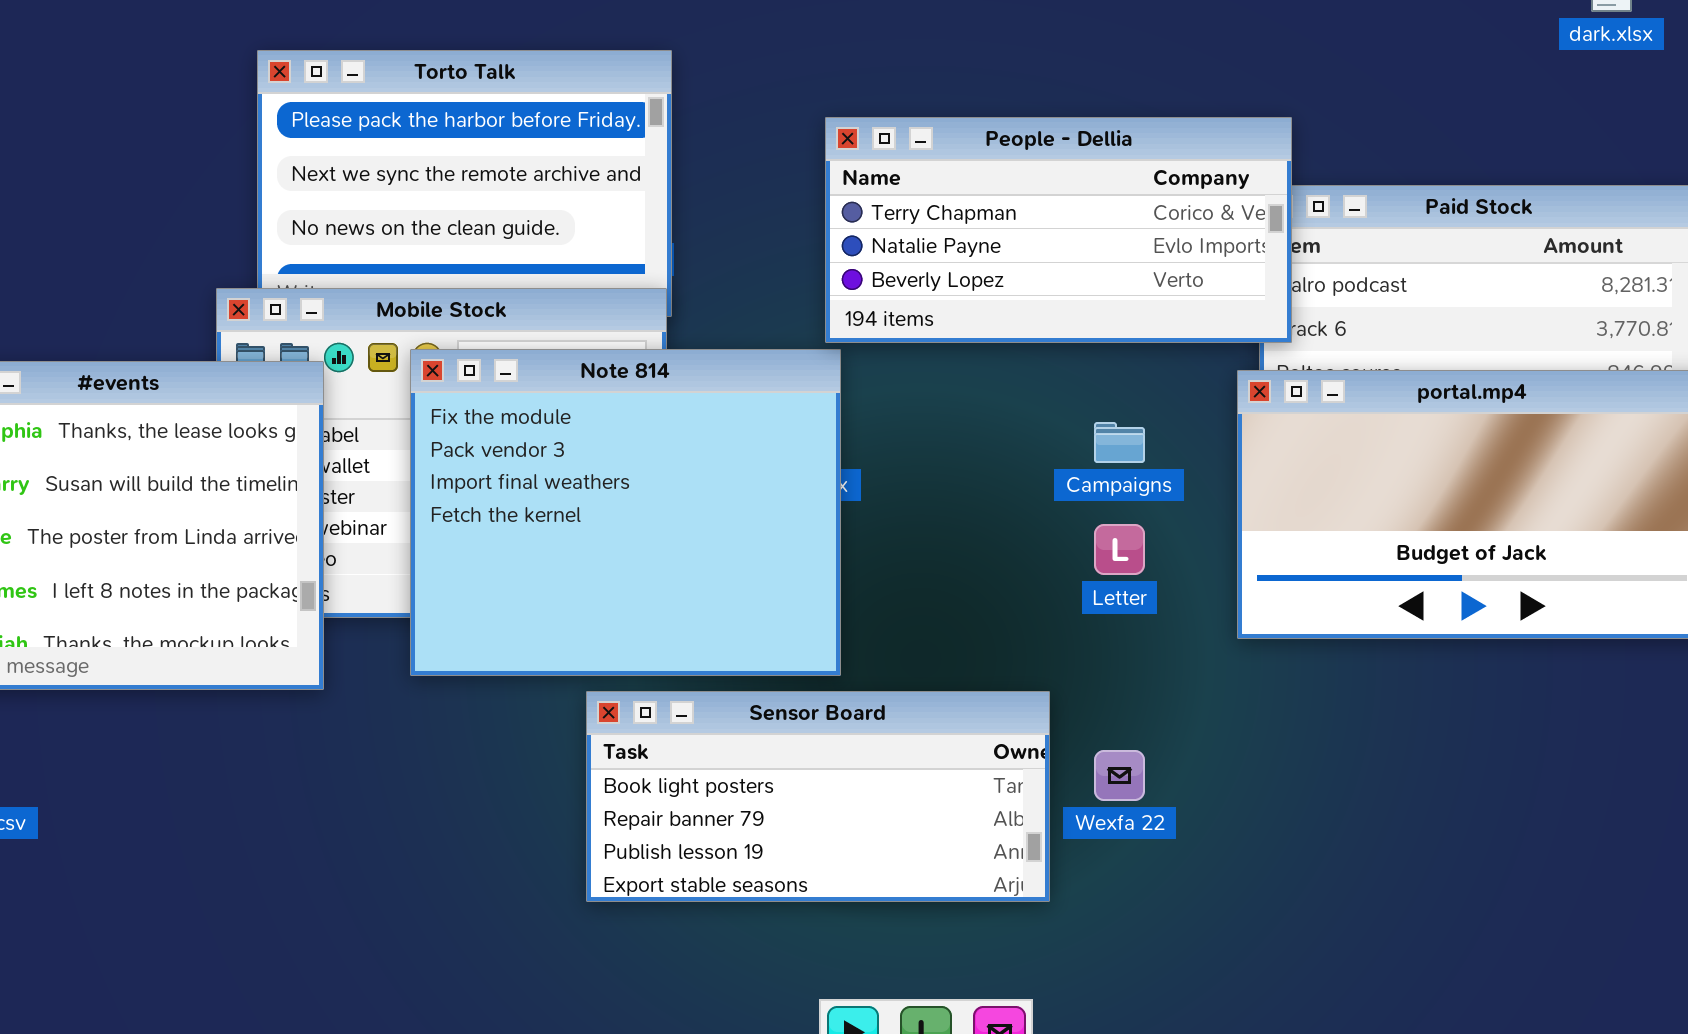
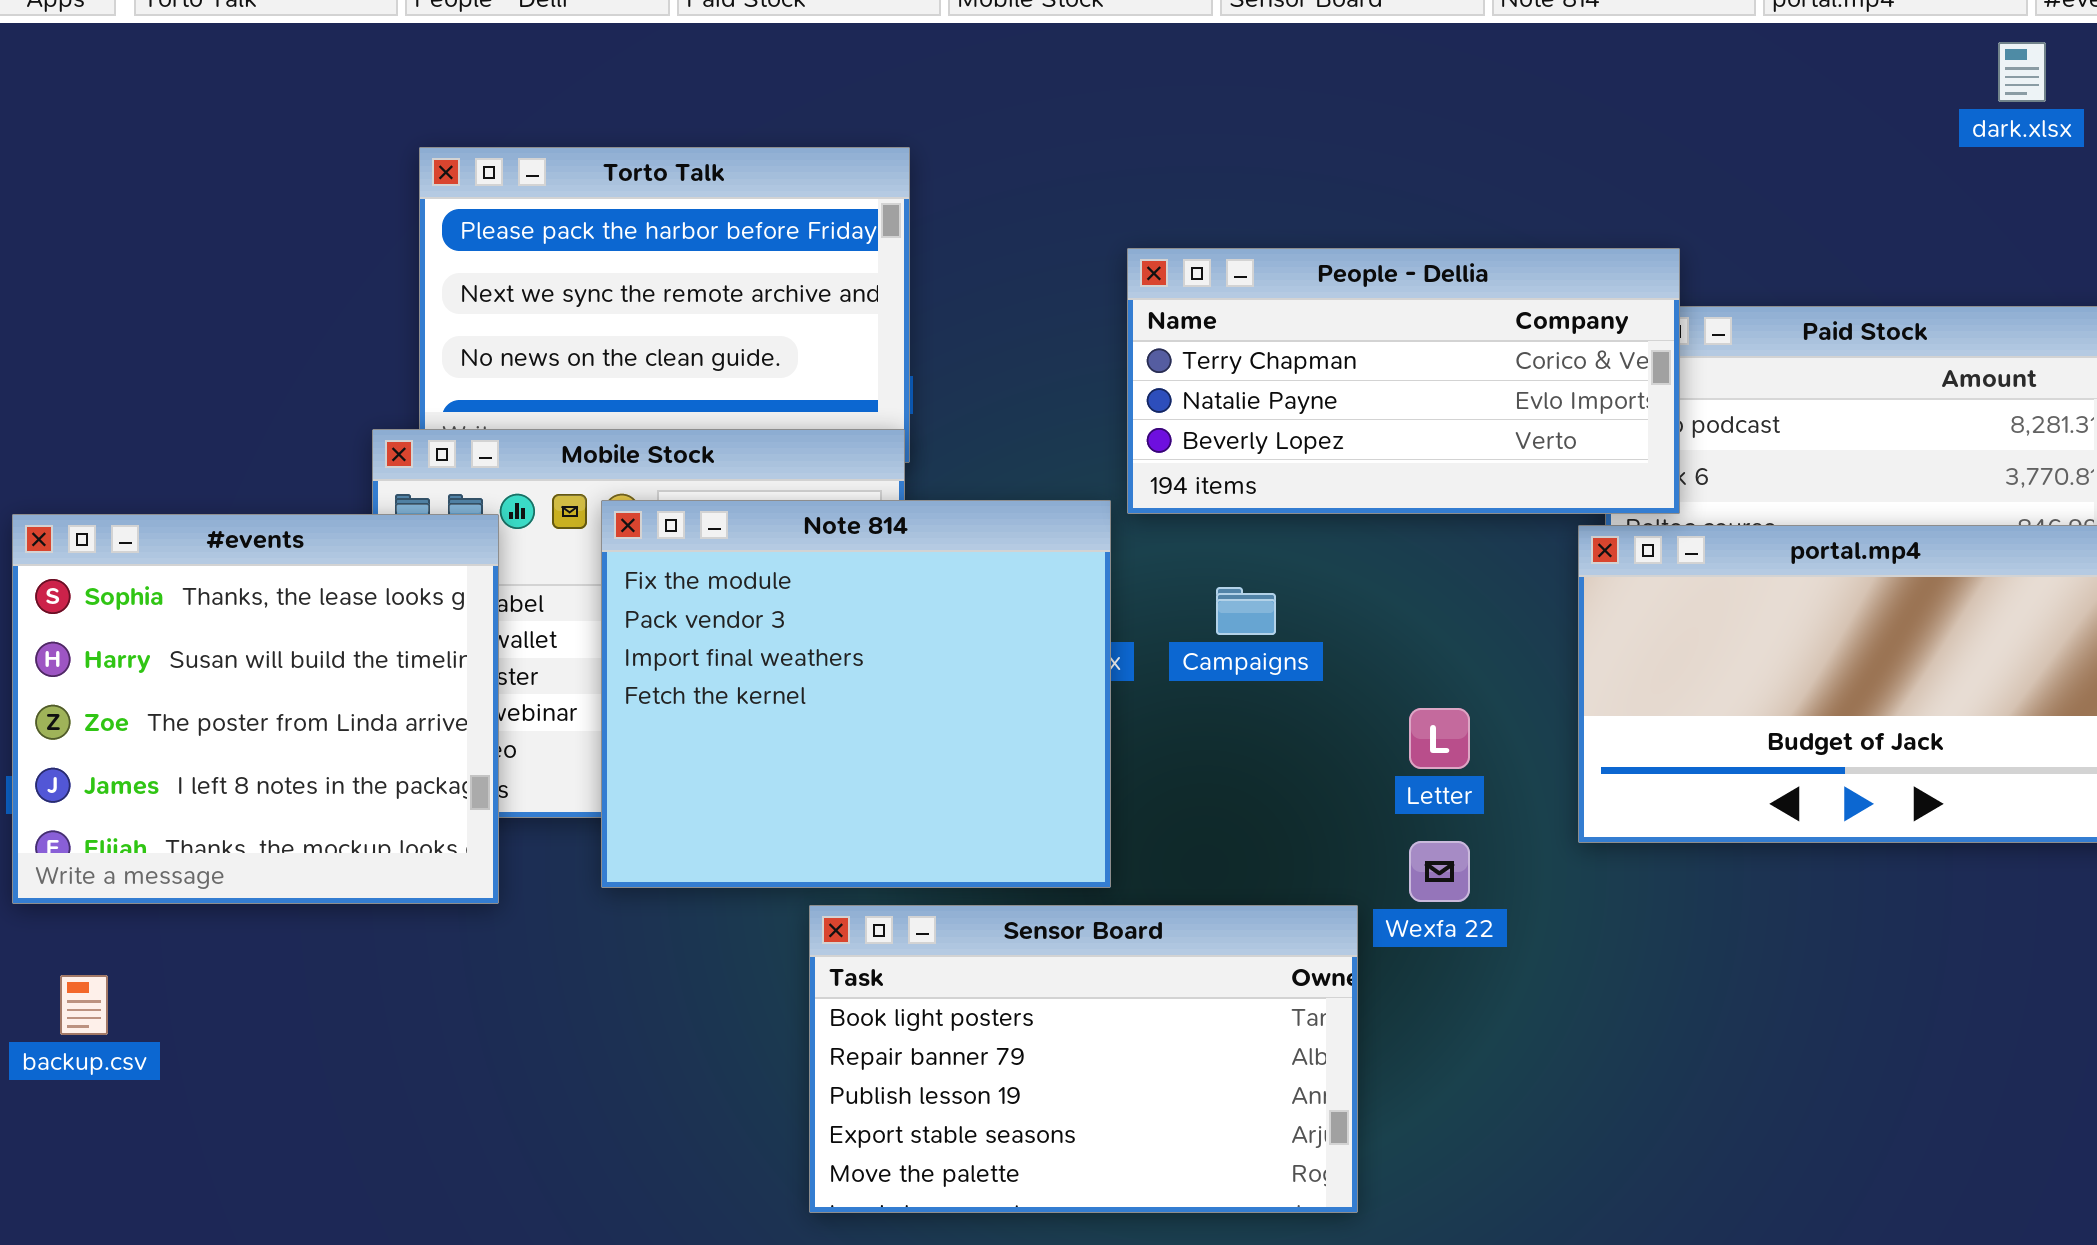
People - Dellia: [825,117,1292,343] -> [1127,248,1680,514], moved
Campaigns: [1094,422,1145,463] -> [1216,587,1276,635], moved
Sensor Board: [586,691,1050,902] -> [809,905,1358,1213], resized
Wexfa 22: [1094,750,1145,801] -> [1409,841,1470,902], moved

